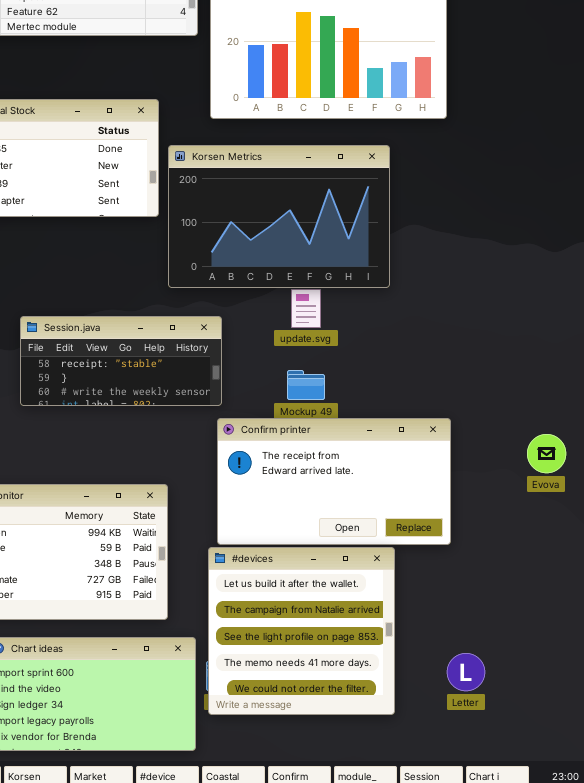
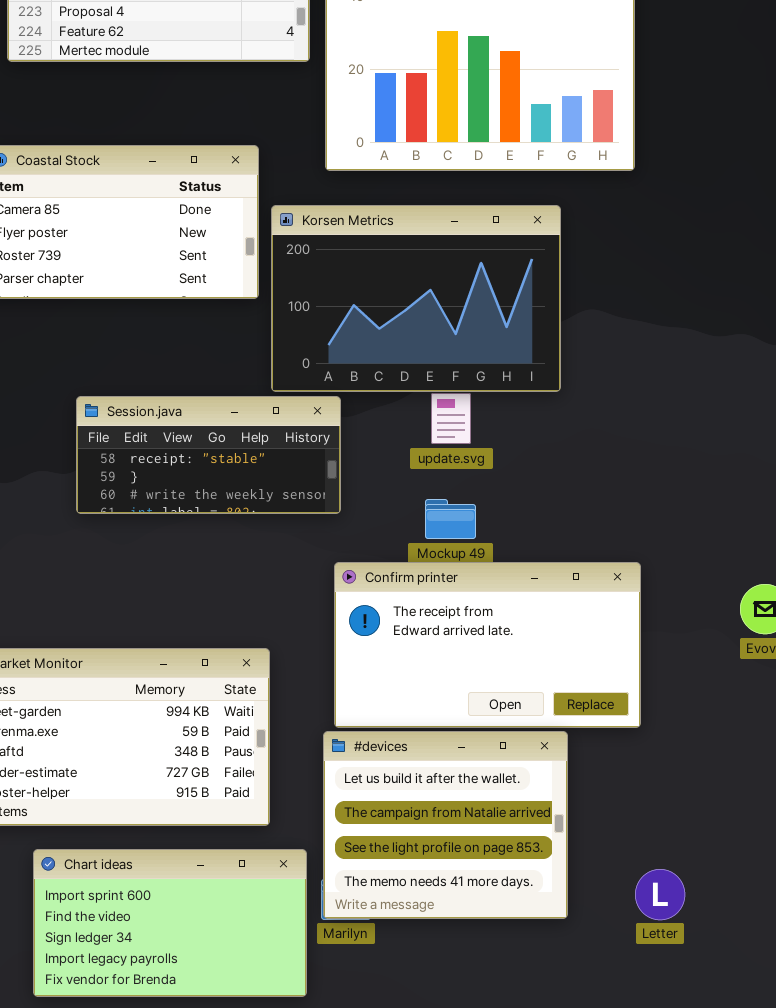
Session.java: [20,316,222,406] -> [76,396,341,514], moved
#devices: [208,547,395,715] -> [323,731,568,919], resized

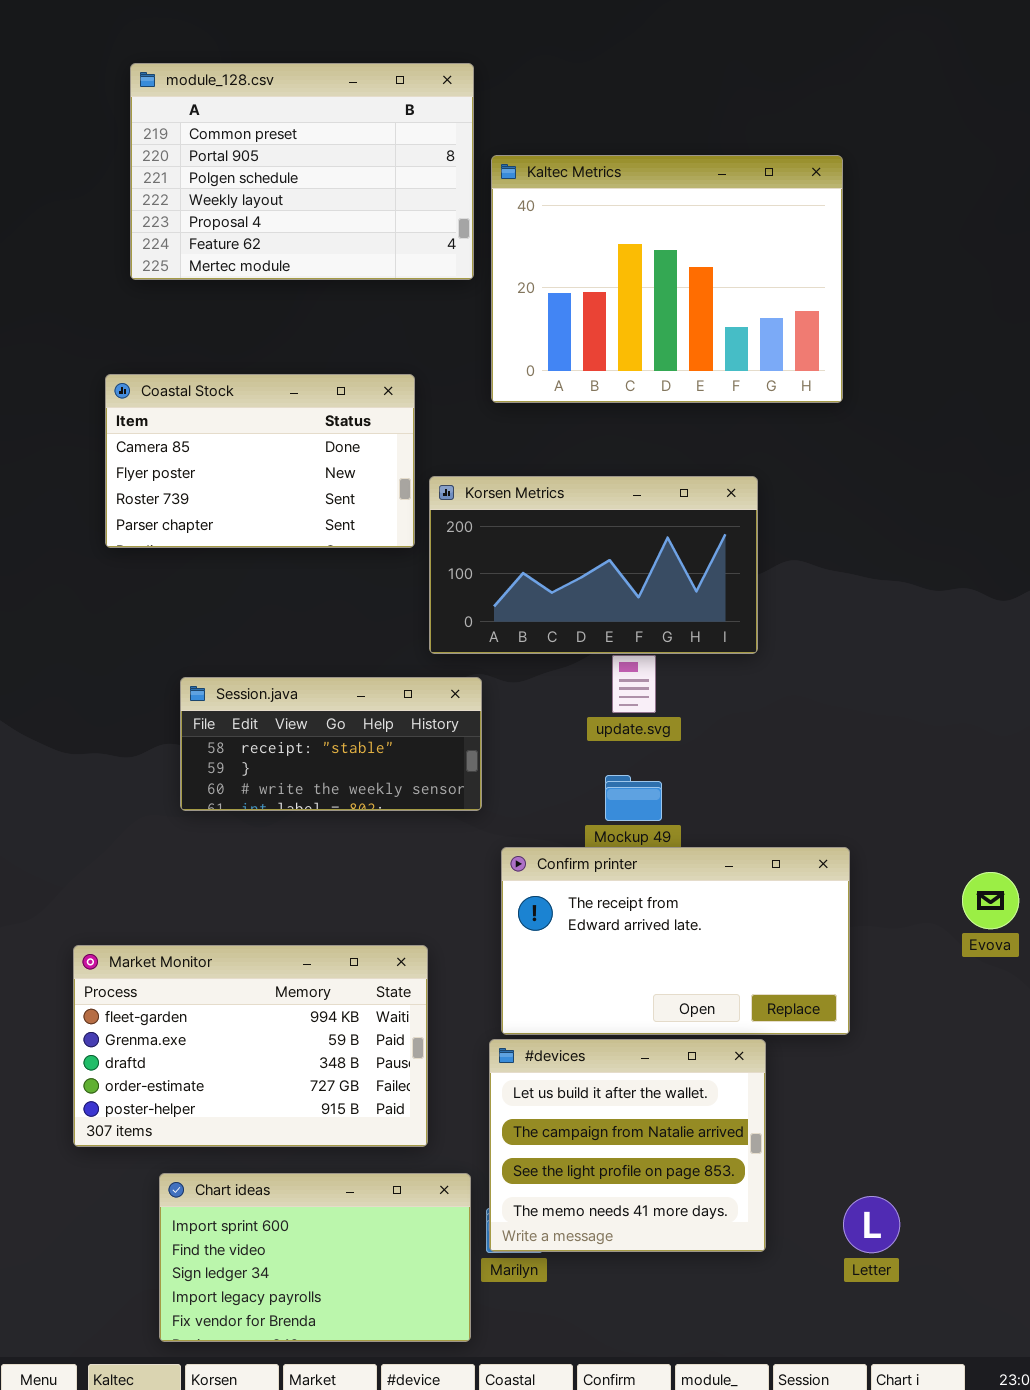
Korsen Metrics: [271,205,561,392] -> [429,476,758,654], resized
Session.java: [76,396,341,514] -> [180,677,482,811], moved

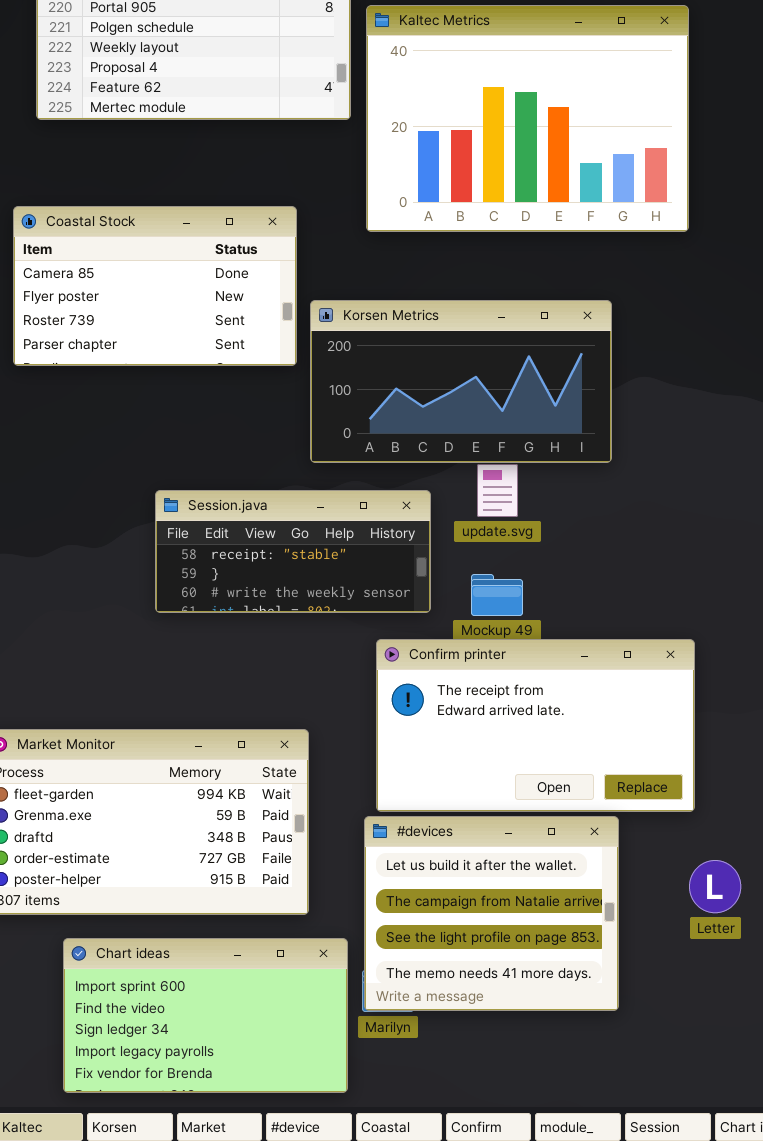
Session.java: [180,677,482,811] -> [155,490,431,613], moved
Letter: [843,1196,900,1253] -> [689,860,741,913], moved

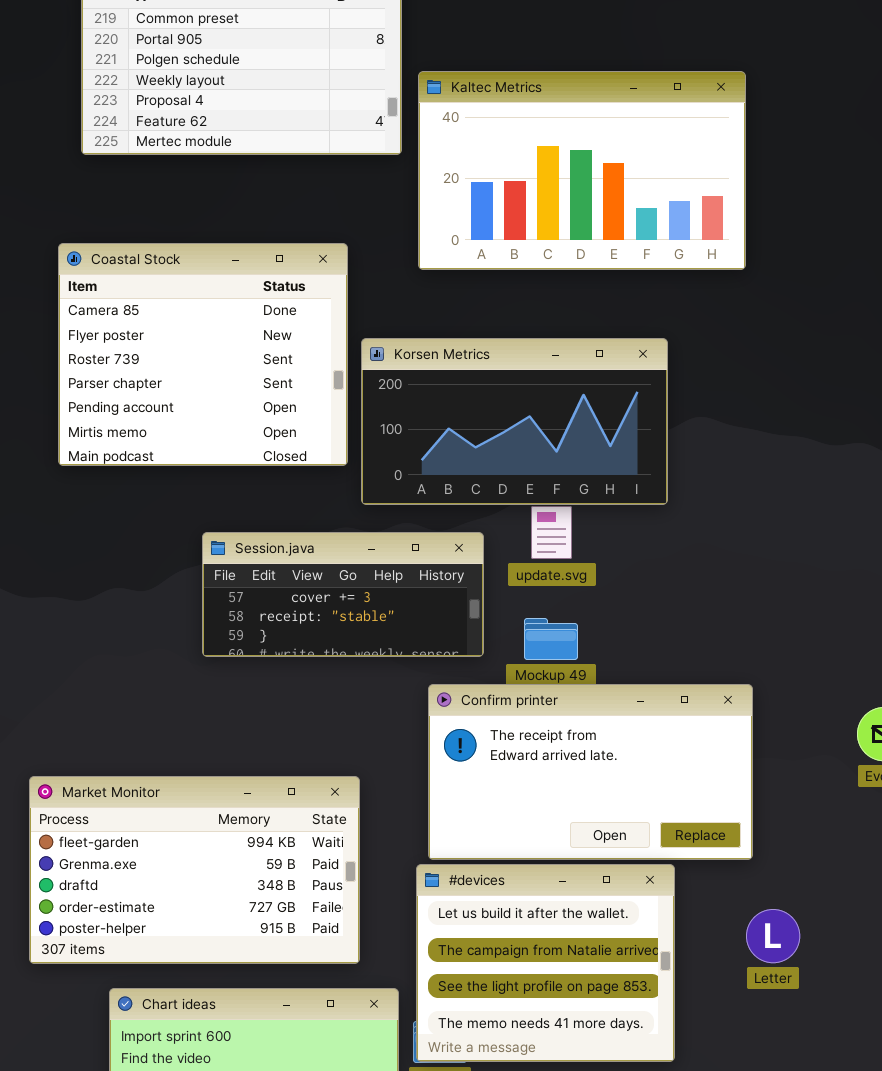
Kaltec Metrics: [366,5,689,232] -> [418,71,746,270], resized
Coastal Stock: [13,206,297,366] -> [58,243,348,466], resized
Session.java: [155,490,431,613] -> [202,532,484,657], scrolled up 1 row

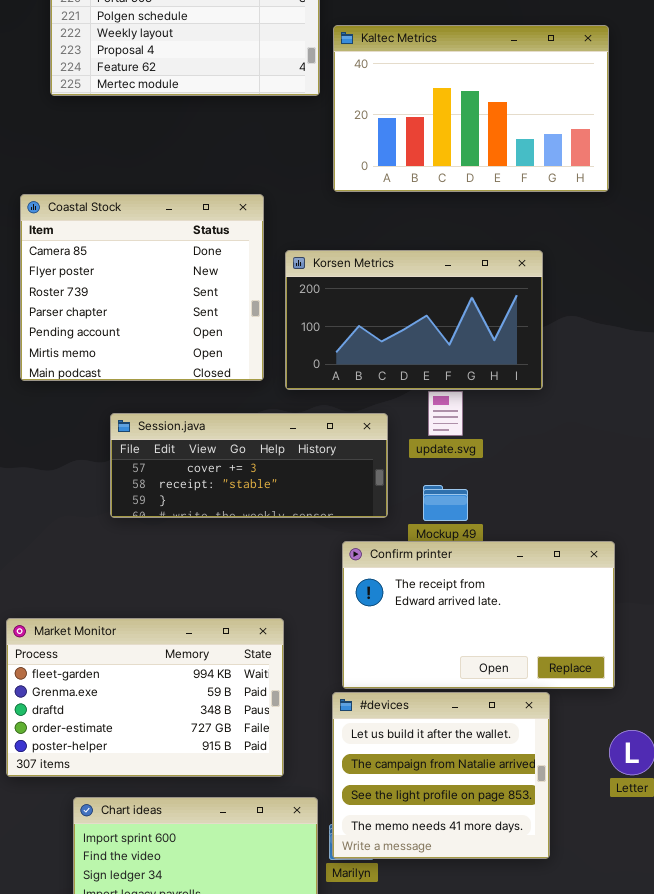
Coastal Stock: [58,243,348,466] -> [20,194,264,381], moved
Session.java: [202,532,484,657] -> [110,413,388,518], resized

